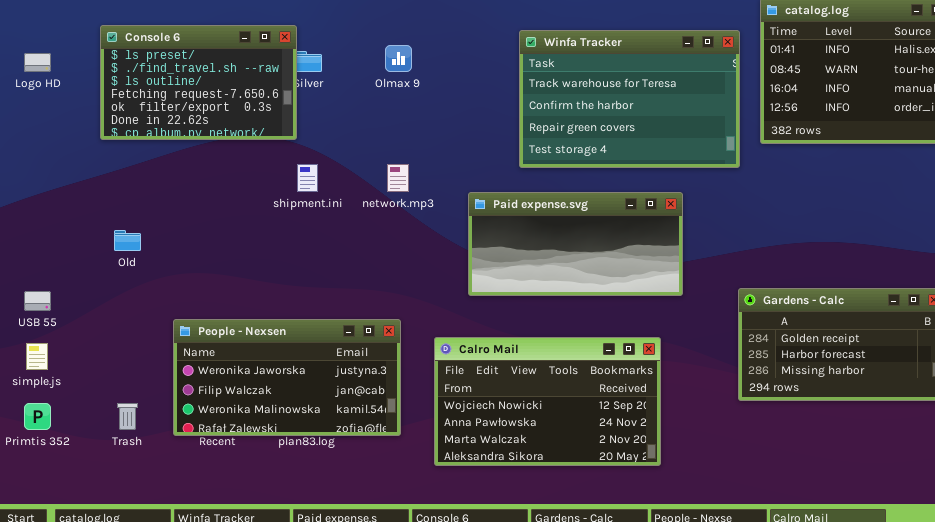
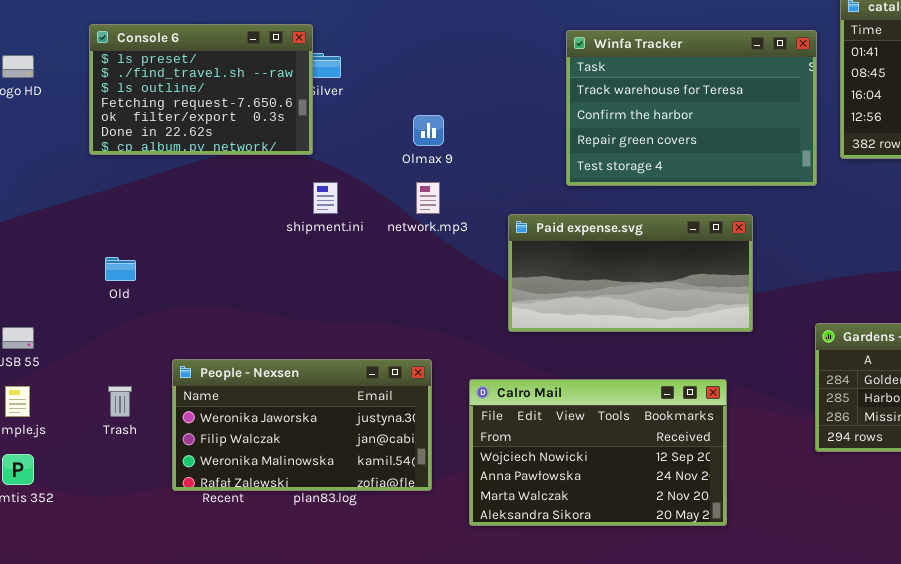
Olmax 9: [385,45,412,72] -> [413,115,444,146], moved
Trash: [117,403,138,430] -> [108,386,132,417], moved

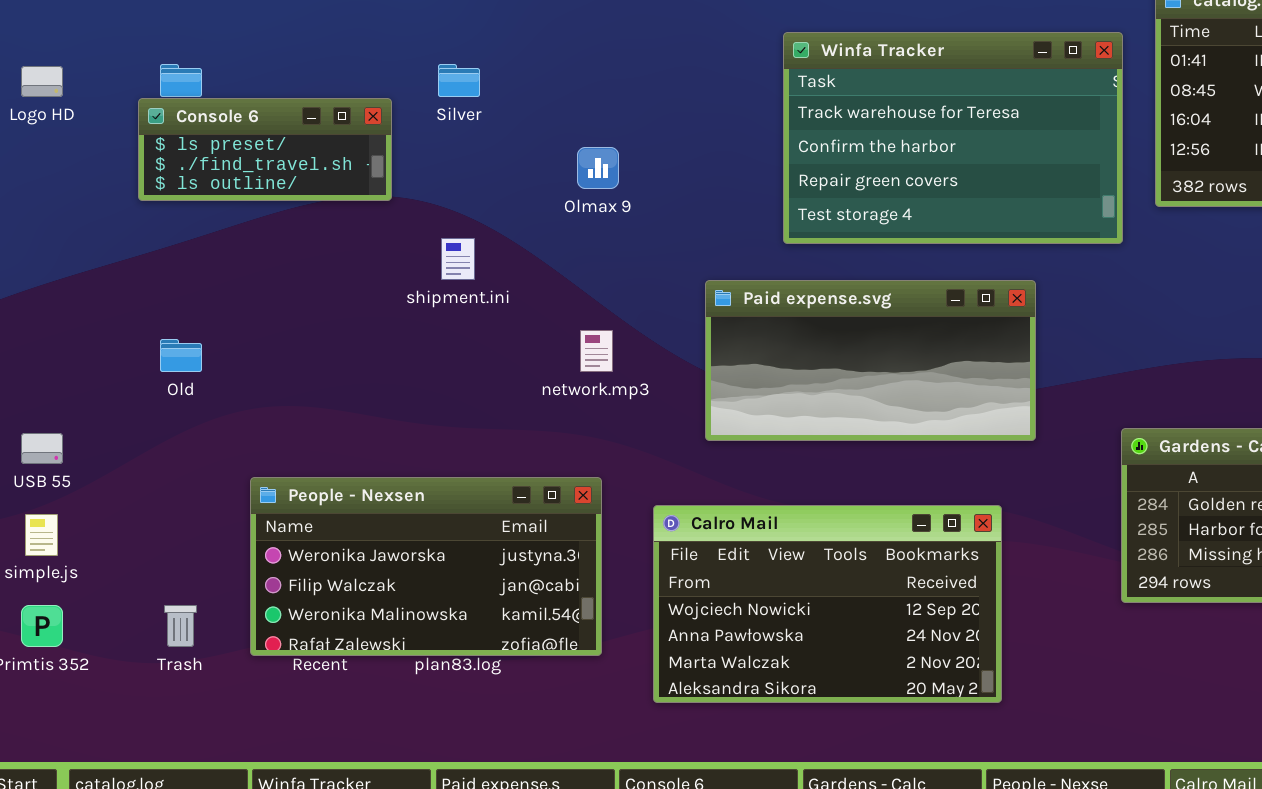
Console 6: [89,24,313,155] -> [138,98,392,201], resized
network.mp3: [416,182,440,214] -> [580,330,613,372], moved
Trash: [108,386,132,417] -> [164,605,197,647], moved

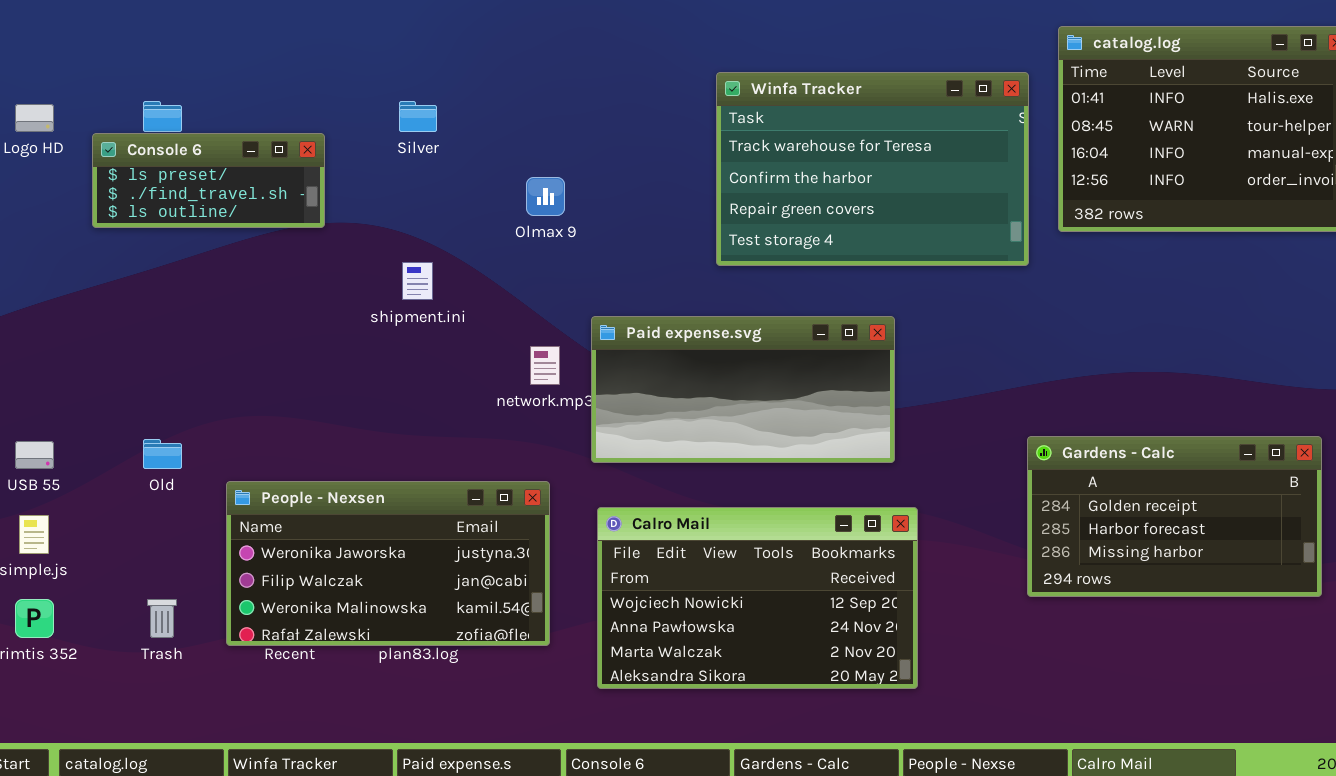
Console 6: [138,98,392,201] -> [92,133,325,228], moved
Paid expense.svg: [705,280,1036,441] -> [591,316,895,463], moved
Old: [160,339,202,372] -> [143,439,182,469], moved

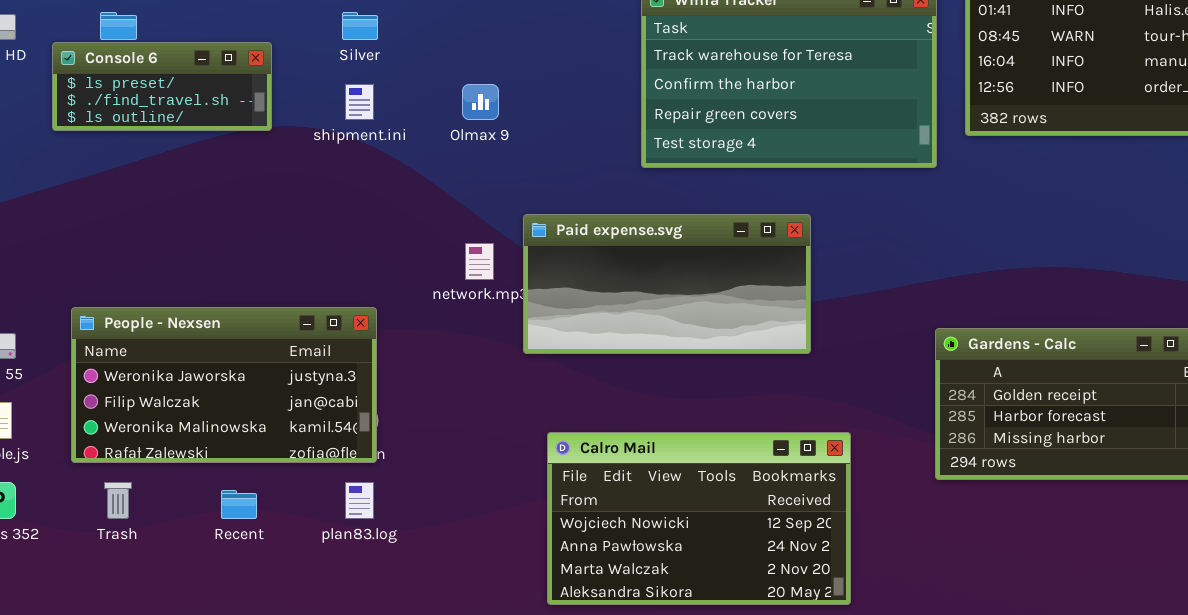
shipment.ini: [402,262,433,300] -> [345,84,374,120], moved
People - Nexsen: [226,481,550,646] -> [71,307,377,463], moved
Calro Mail: [597,507,918,689] -> [547,432,851,605], moved

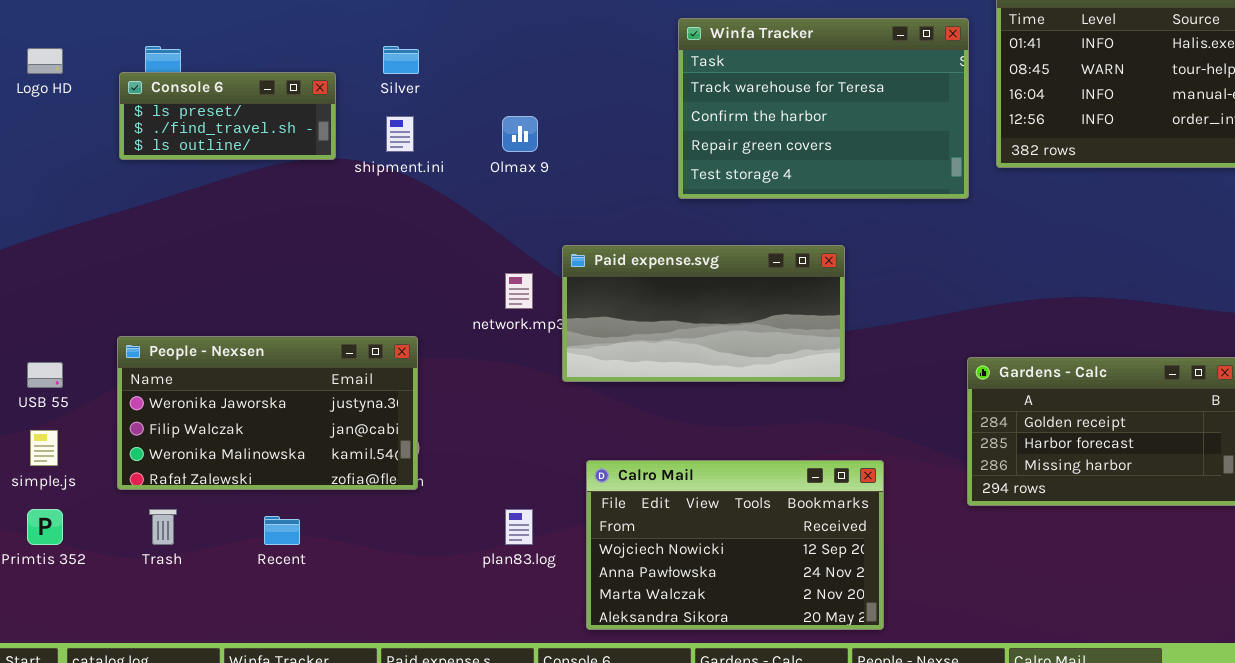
Console 6: [52,42,272,131] -> [119,72,336,160], moved
plan83.log: [345,482,374,519] -> [505,509,533,545], moved

